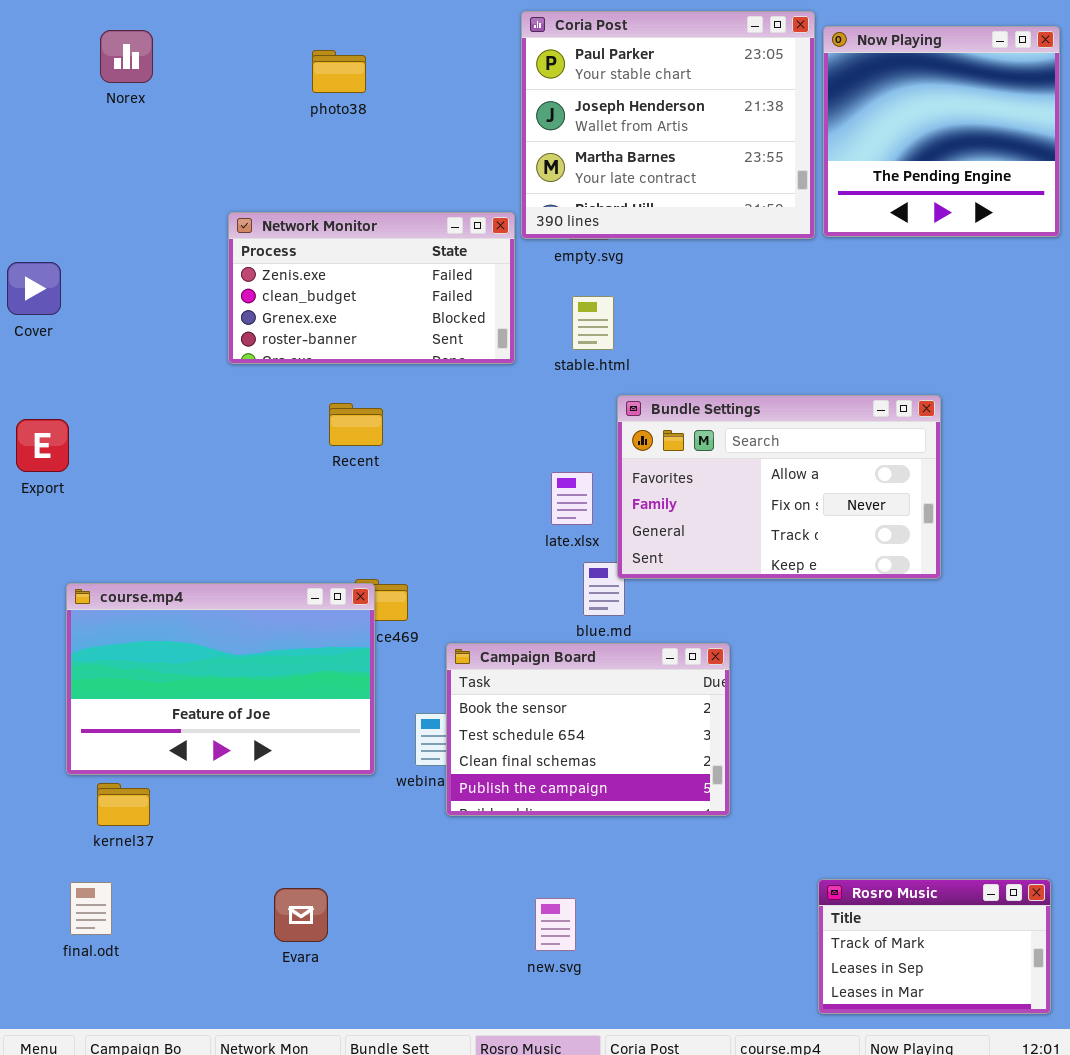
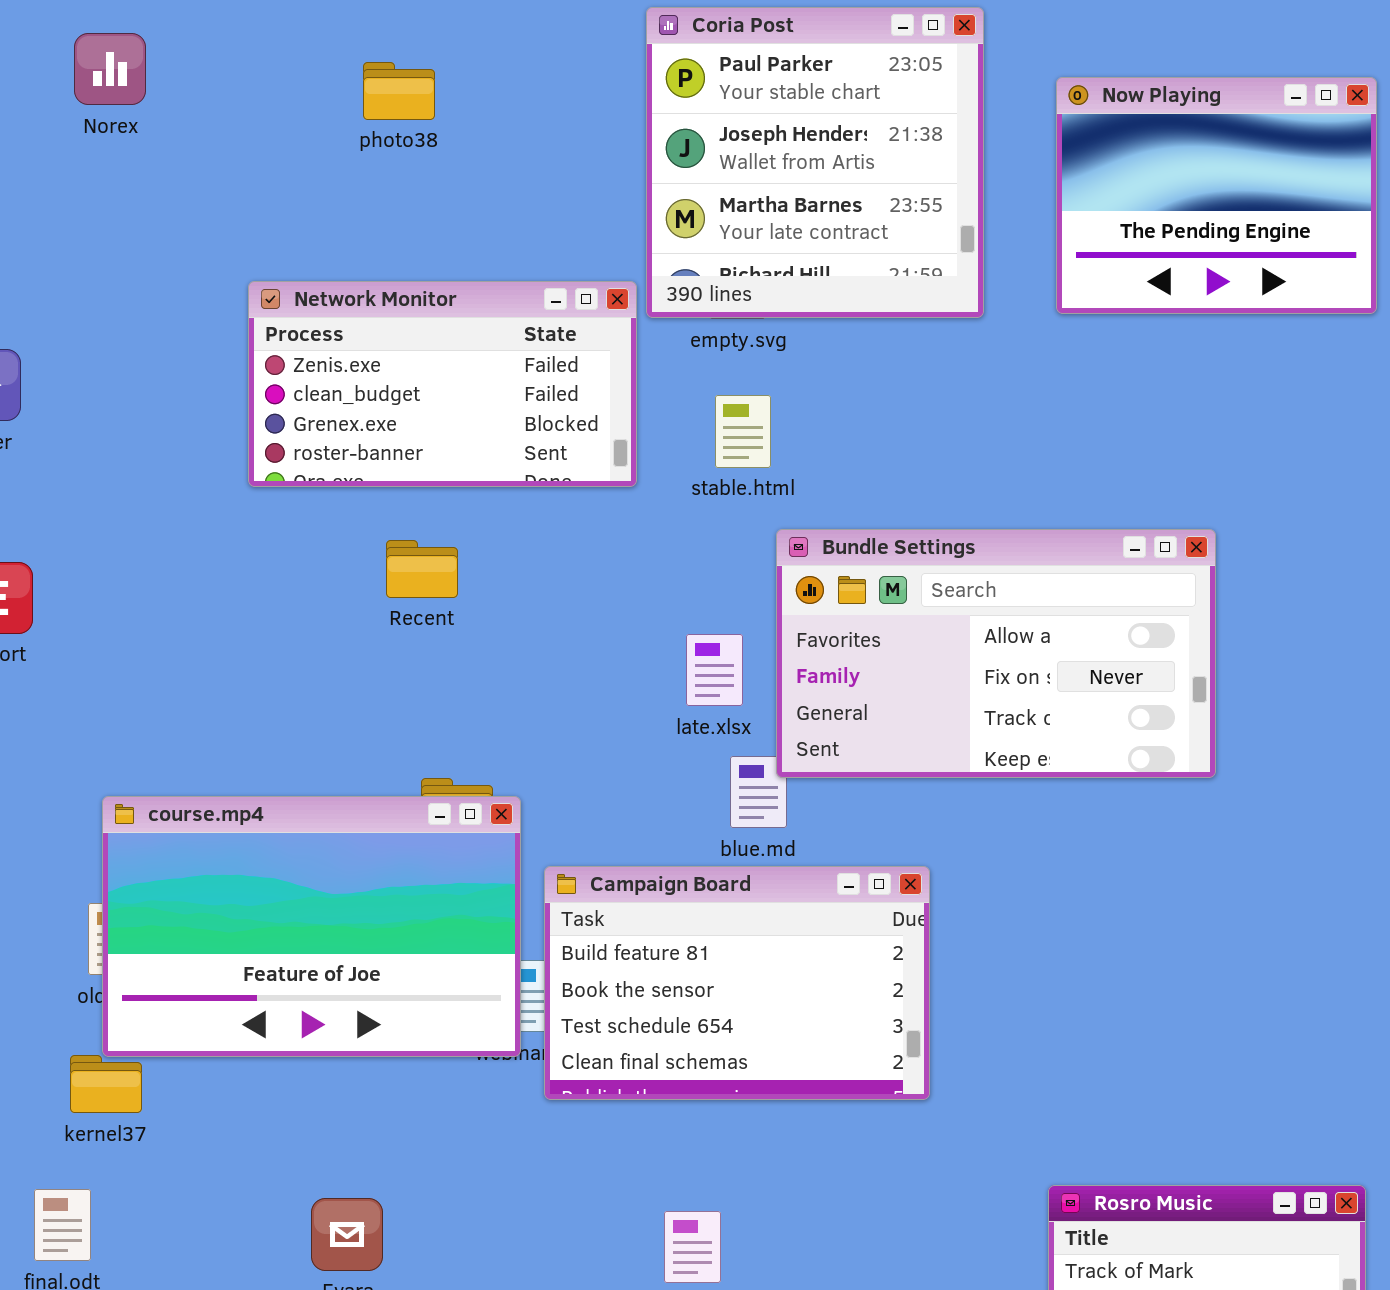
Coria Post: [521,11,815,239] -> [646,7,984,318], resized
Now Playing: [823,26,1060,237] -> [1056,77,1377,314], resized
course.mp4: [66,583,375,775] -> [102,796,521,1057], moved
Campaign Board: [446,643,730,816] -> [544,866,930,1100], scrolled up 1 row

